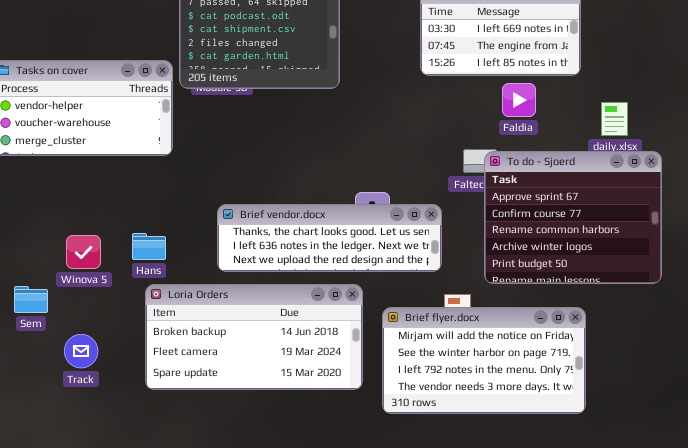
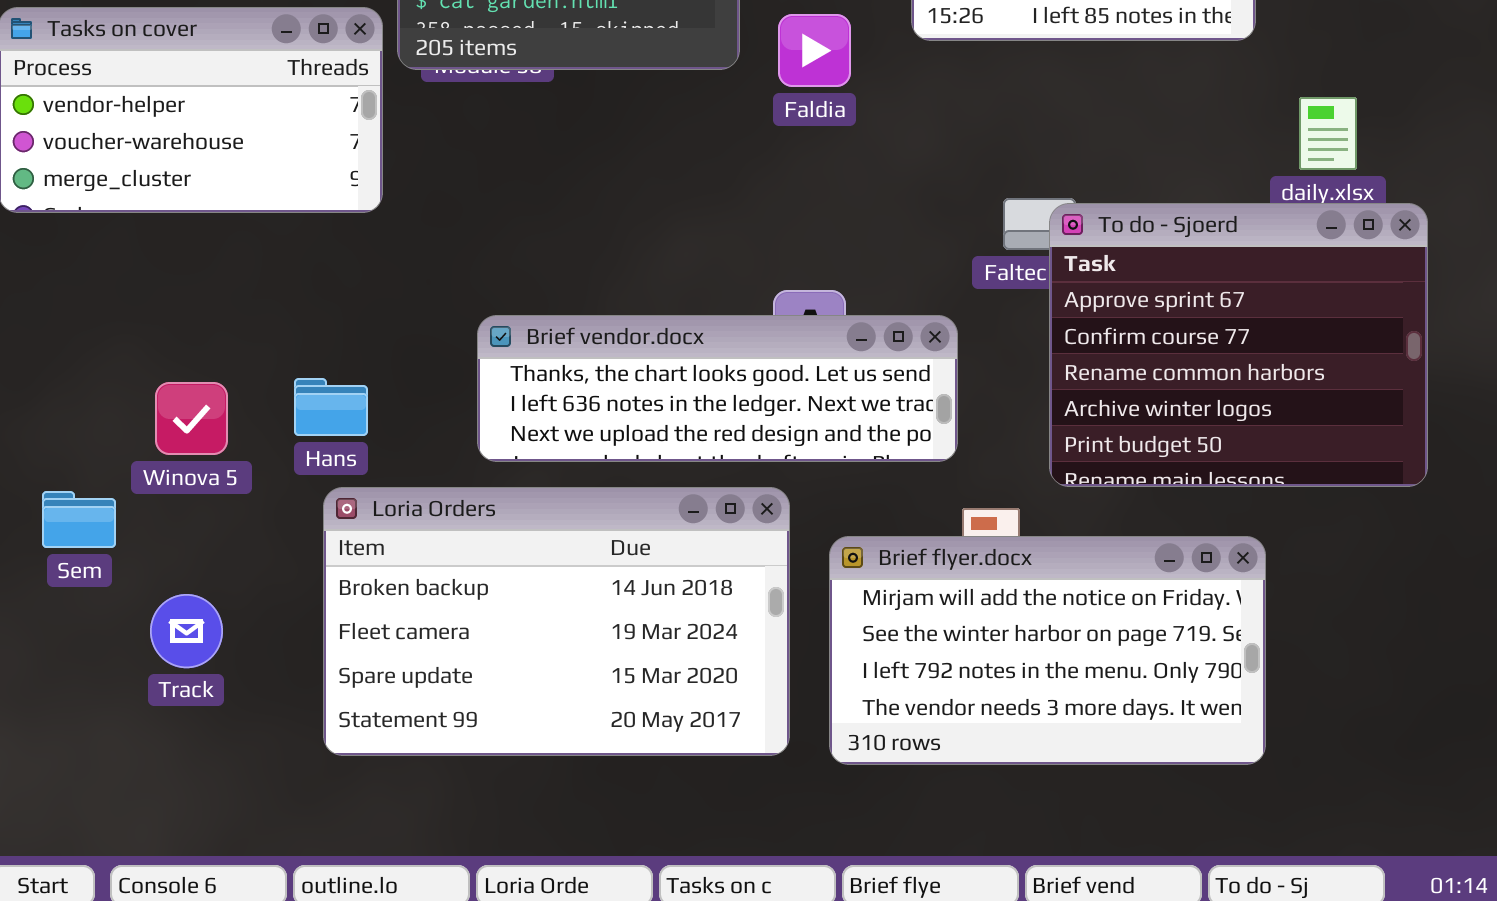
Faldia: [502,83,536,117] -> [778,14,851,87], moved
Loria Orders: [145,284,363,390] -> [323,487,790,756], resized

